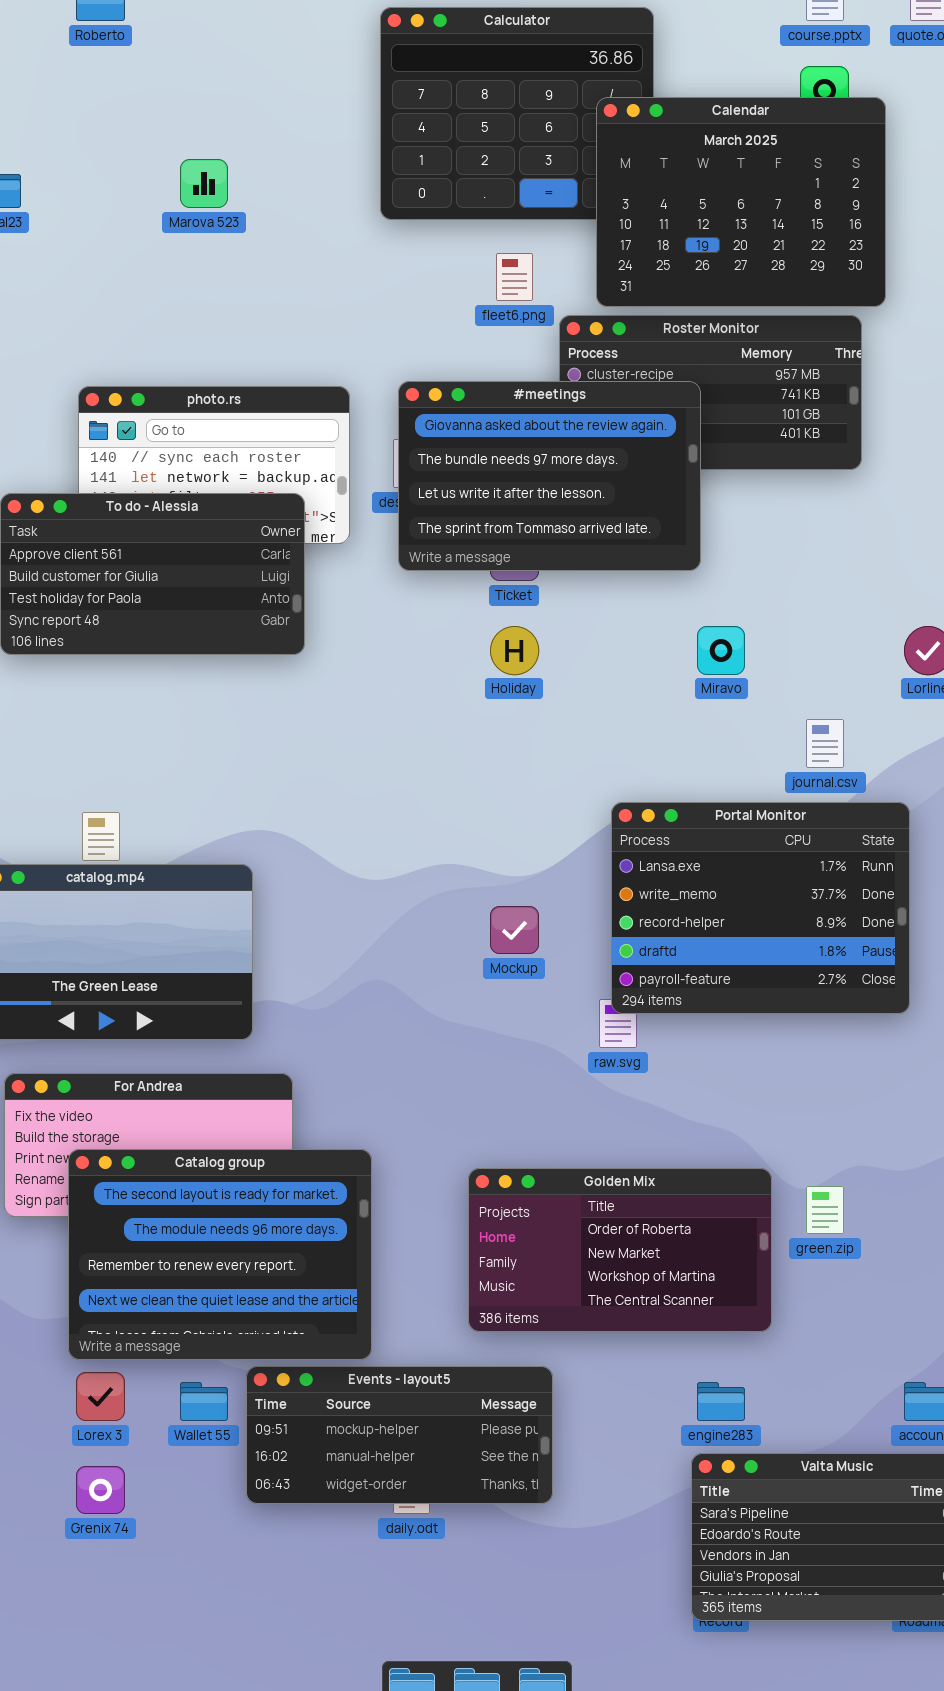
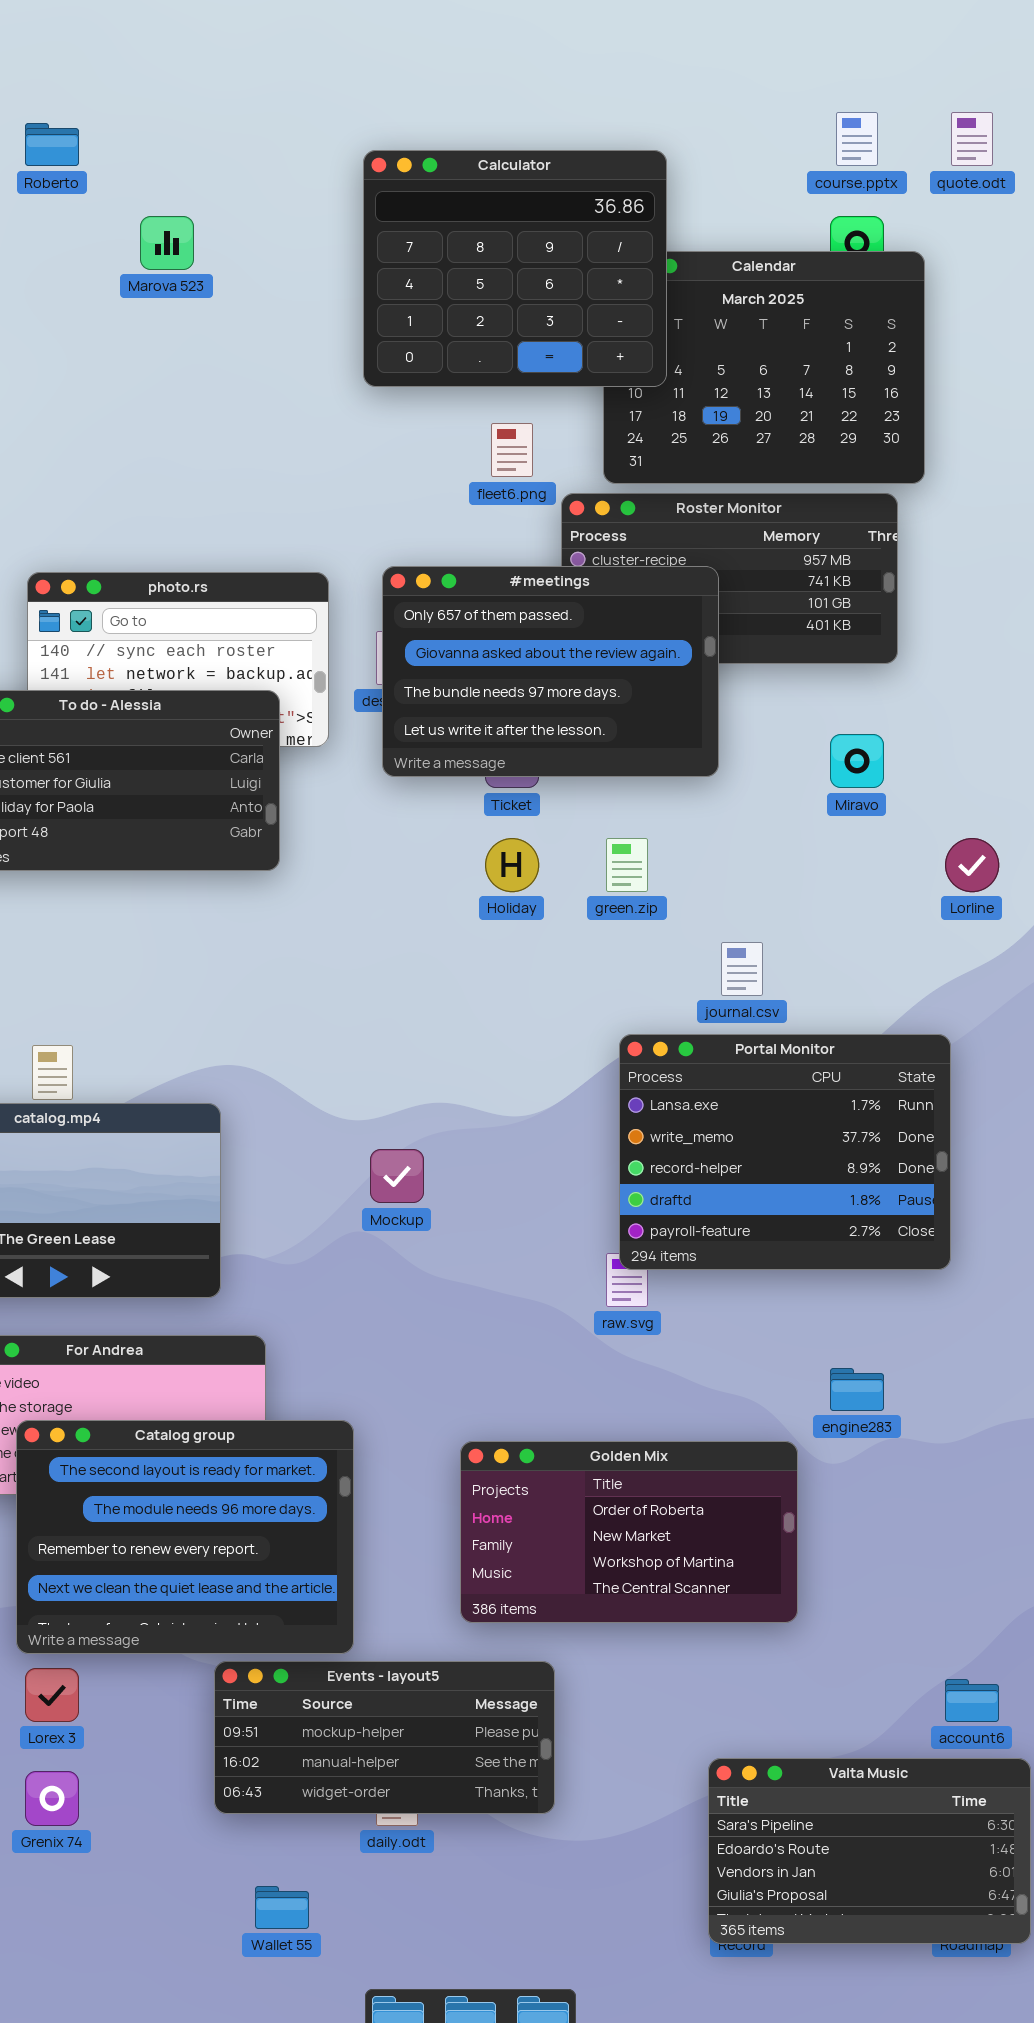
Calculator: [380,7,654,220] -> [363,150,667,387], raised
Marova 523: [180,159,228,208] -> [140,216,194,270], moved
#meetings: [398,381,701,571] -> [382,566,719,777], scrolled up 1 row
Miravo: [697,626,745,675] -> [830,734,884,788], moved
journal.csv: [806,719,844,768] -> [721,942,763,996], moved
Mockup: [490,906,539,954] -> [370,1149,424,1203], moved
green.zip: [806,1186,844,1234] -> [606,838,648,892], moved
Wallet 55: [180,1382,228,1421] -> [255,1886,309,1929], moved
engine283: [697,1382,745,1421] -> [830,1368,884,1411], moved

